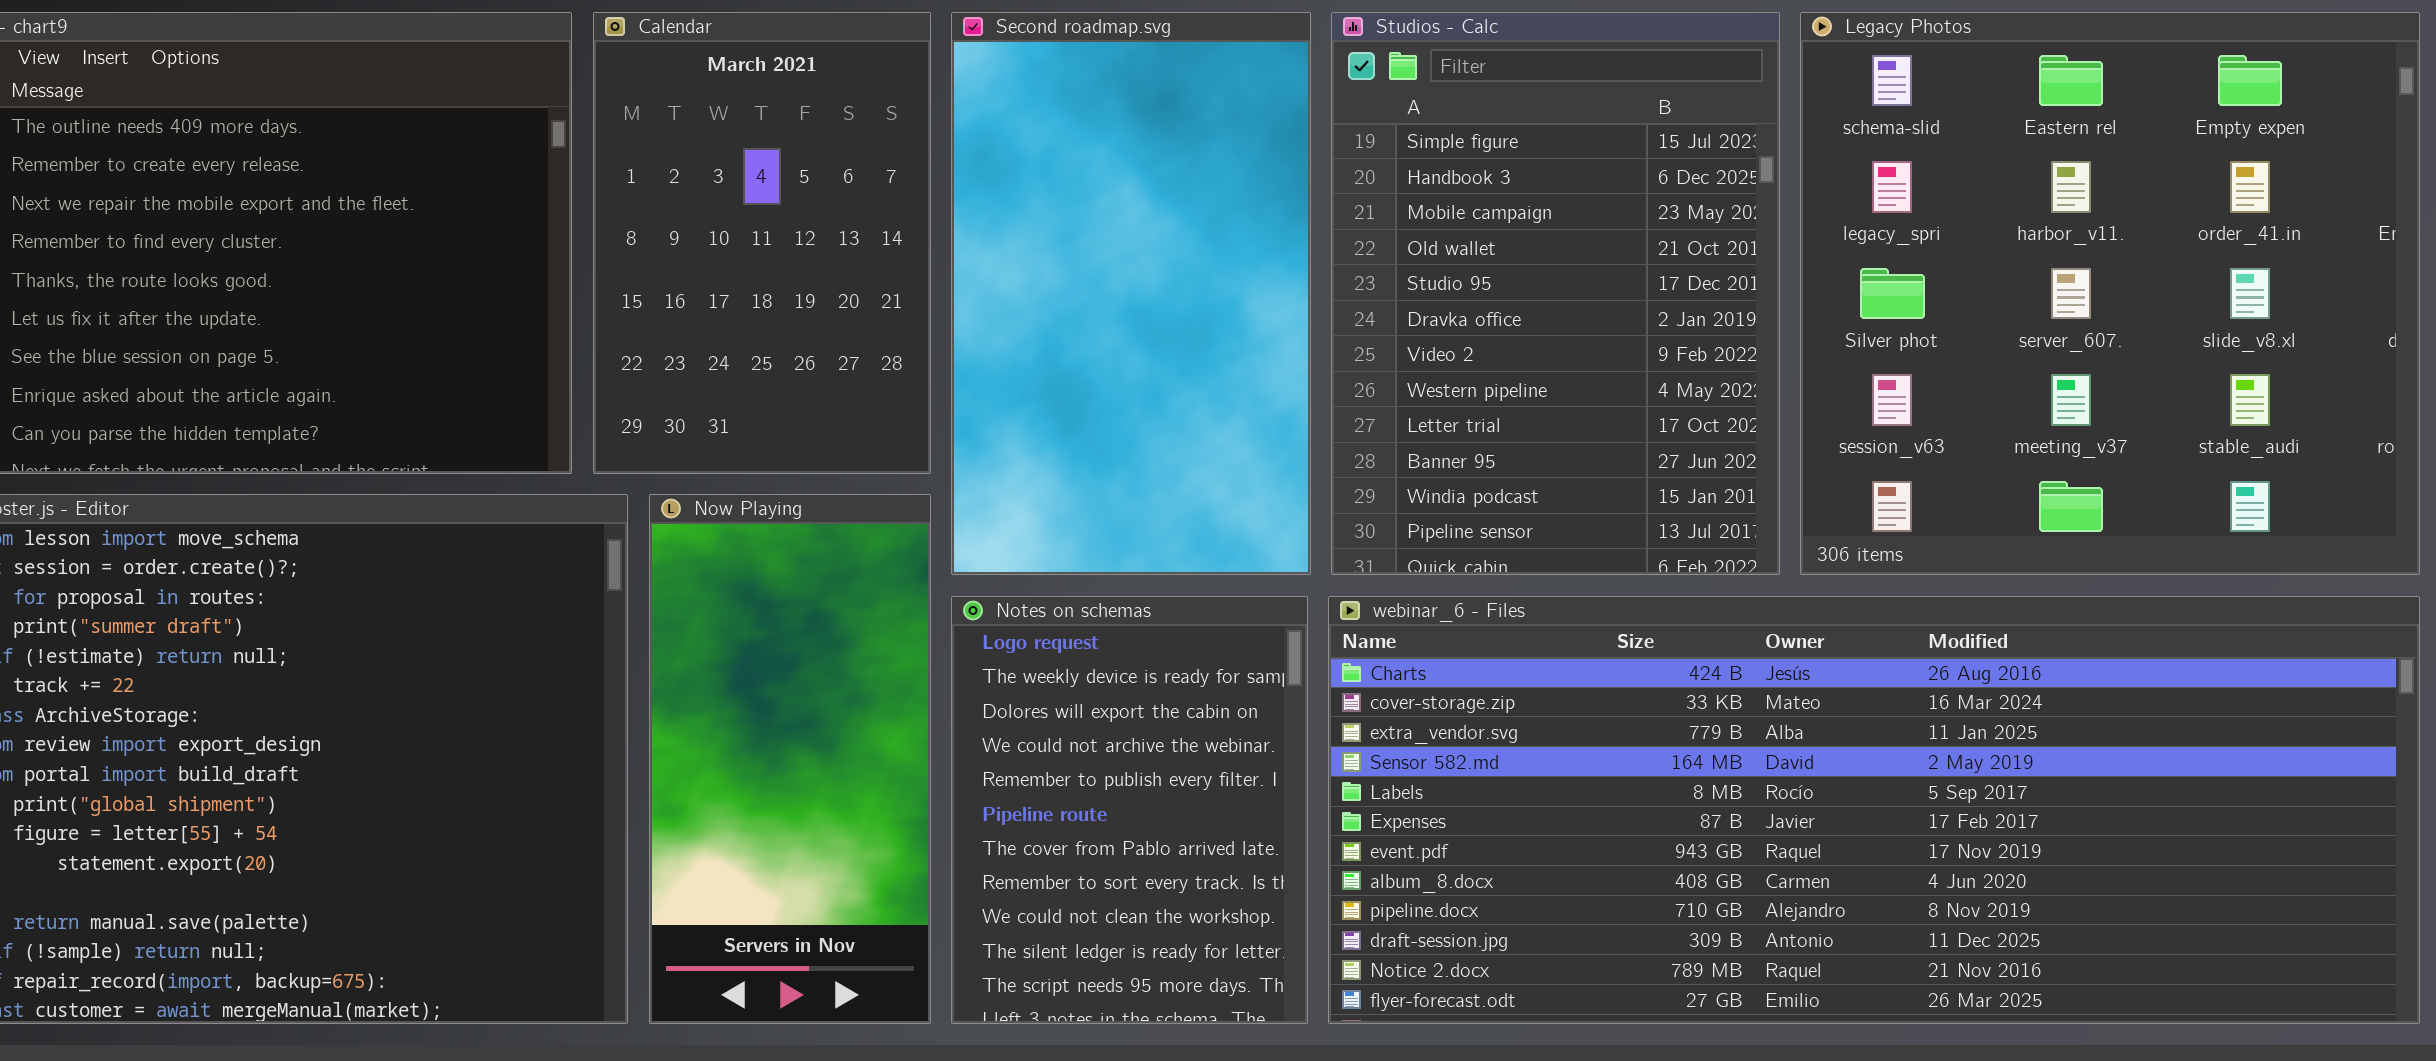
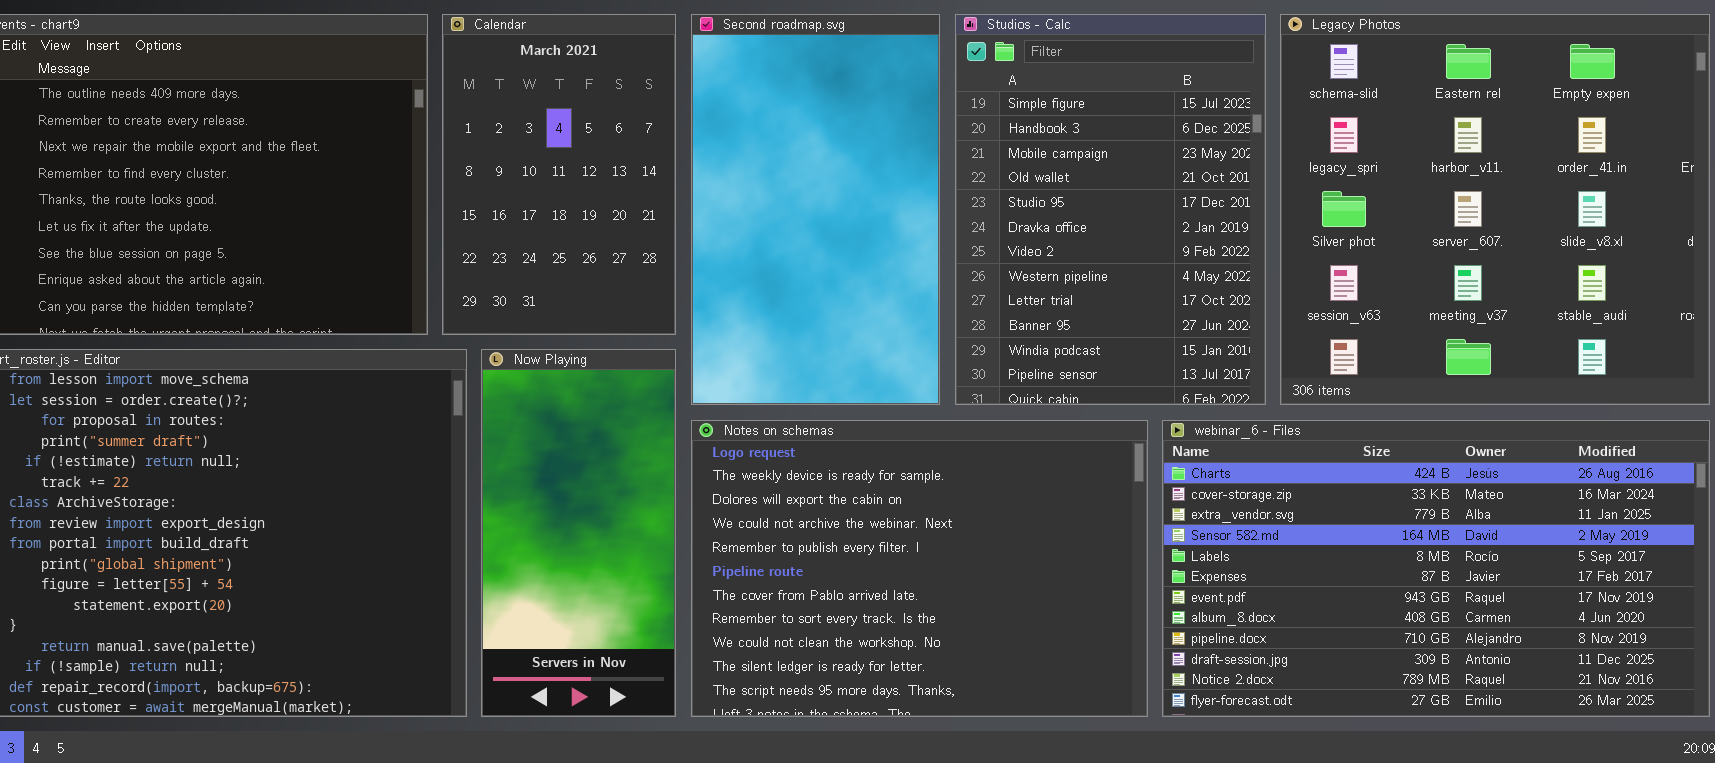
Notes on schemas: [951,596,1308,1024] -> [691,420,1148,717], resized
webinar_6 - Files: [1328,596,2420,1024] -> [1162,420,1710,717], resized

